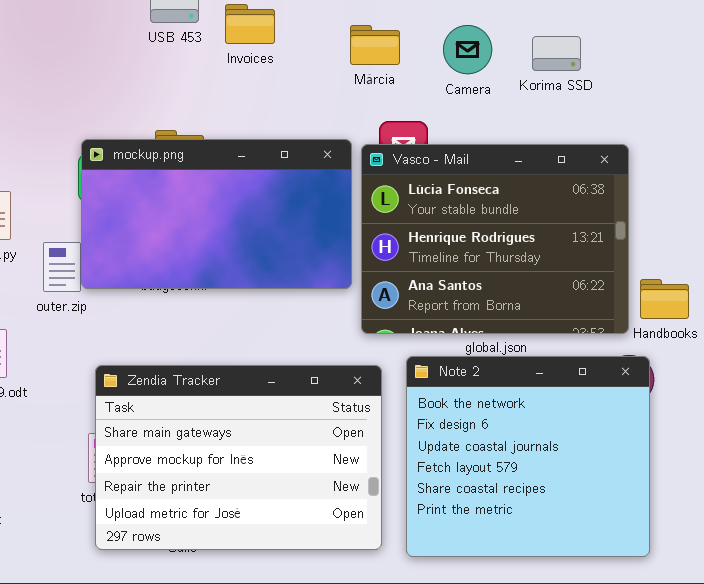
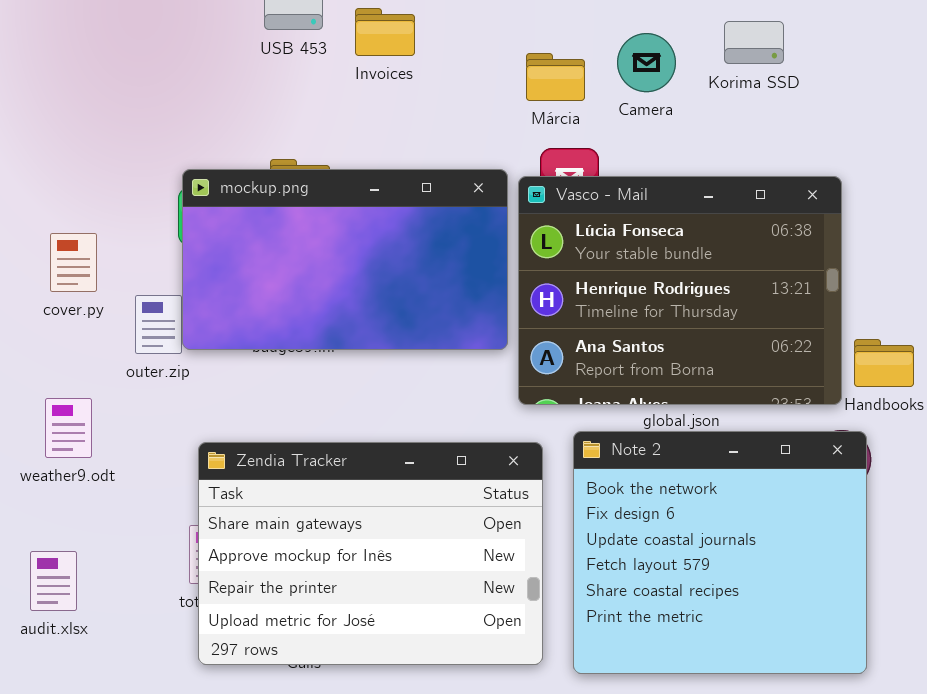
Márcia: [350,25,400,65] -> [526,53,585,101], moved
Korima SSD: [532,36,581,71] -> [724,21,784,64], moved

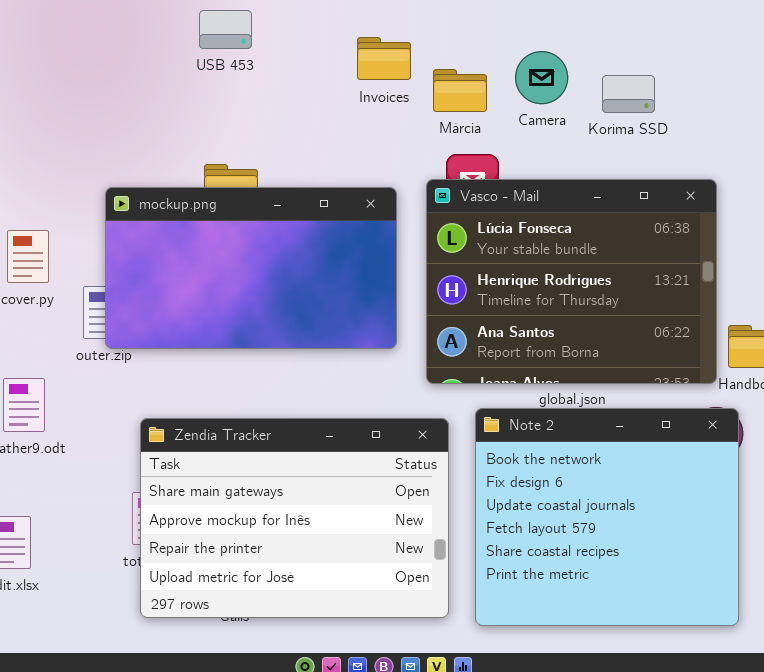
Invoices: [355,8,415,56] -> [357,37,411,80], moved
Korima SSD: [724,21,784,64] -> [602,75,655,113], moved
mockup.png: [182,169,508,350] -> [105,187,397,349], moved

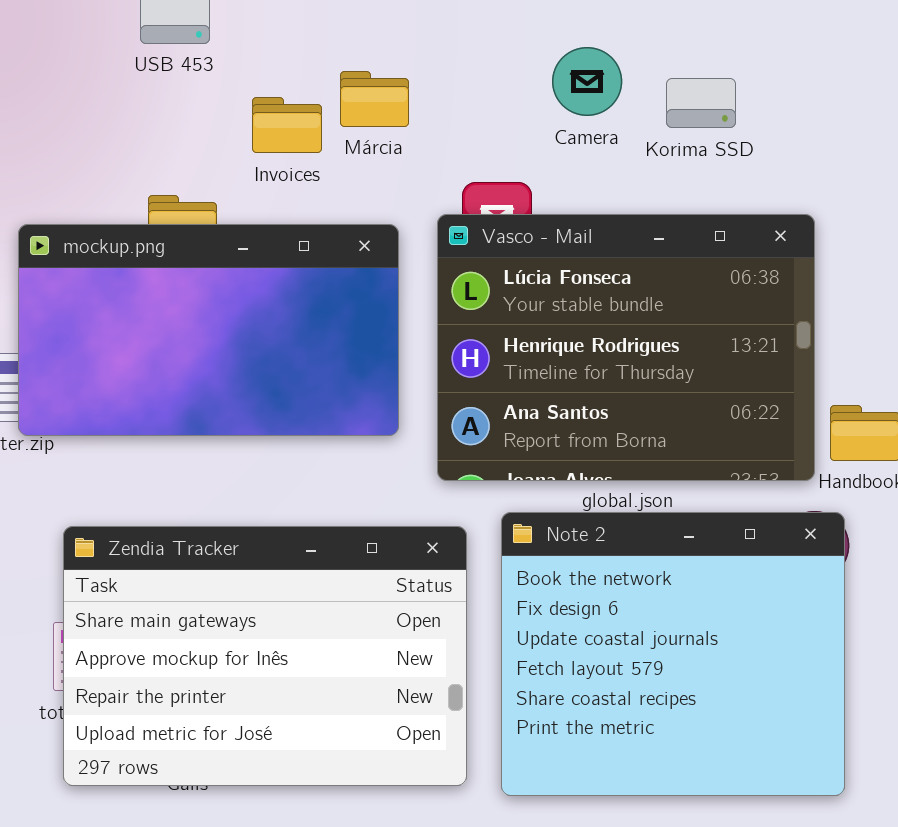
Invoices: [357,37,411,80] -> [252,97,322,153], moved
Márcia: [433,69,487,112] -> [340,71,409,127], moved

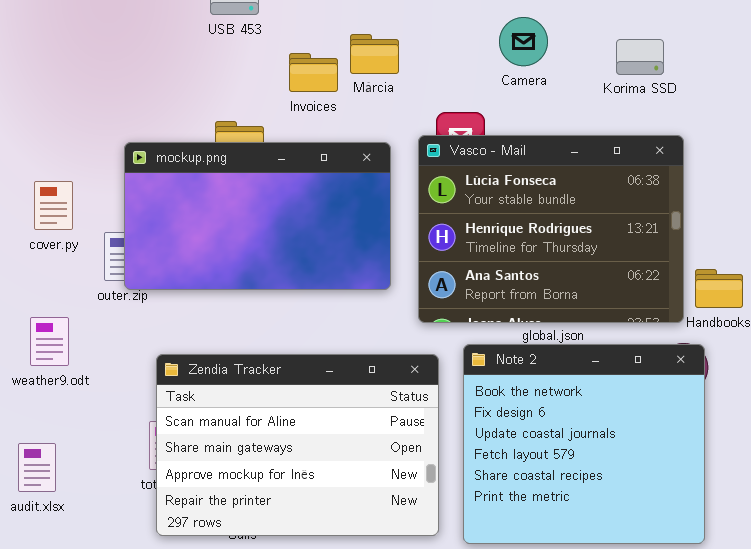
Korima SSD: [666,78,736,128] -> [616,39,664,75], moved
Zendia Tracker: [63,526,467,786] -> [156,354,439,536], scrolled up 1 row

